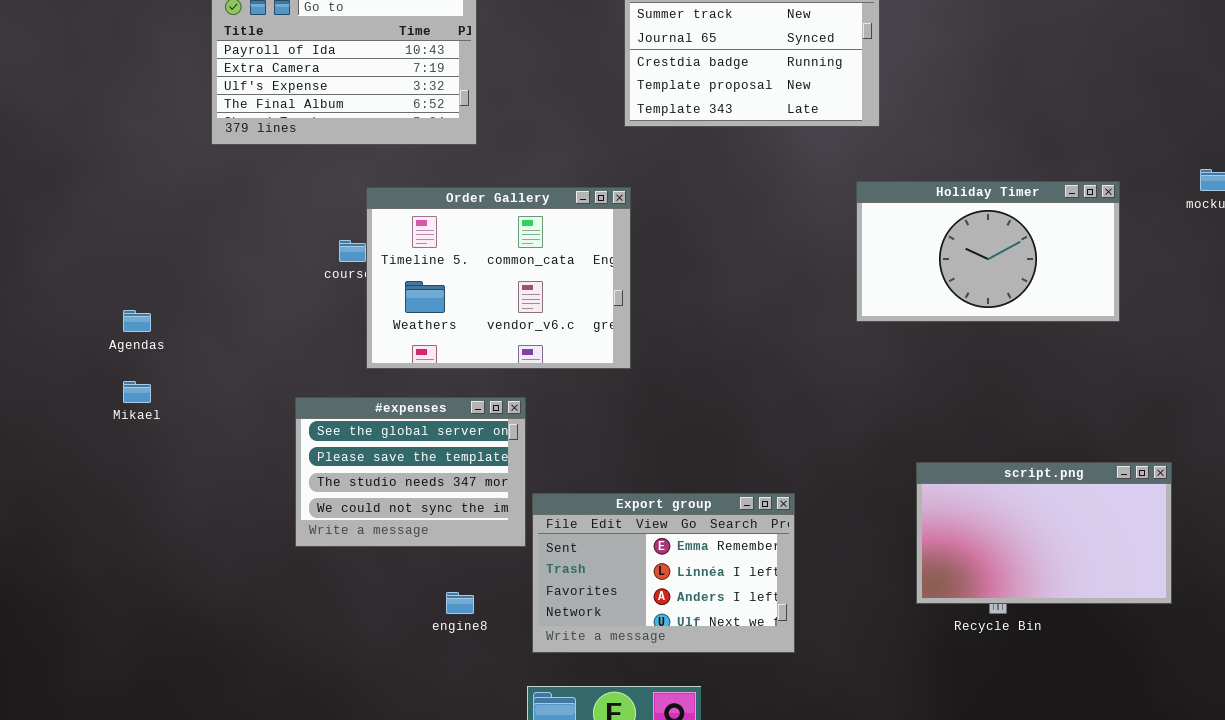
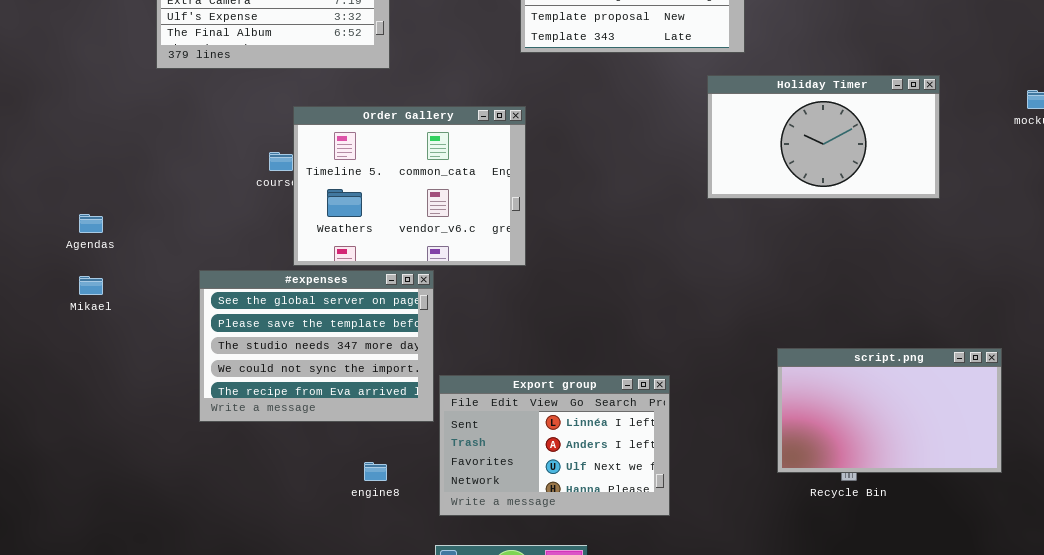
Holiday Timer: [856,181,1120,322] -> [707,75,940,199], moved
#expenses: [295,397,526,547] -> [199,270,434,422], resized
Export group: [532,493,795,653] -> [439,375,670,516], scrolled down 1 row

